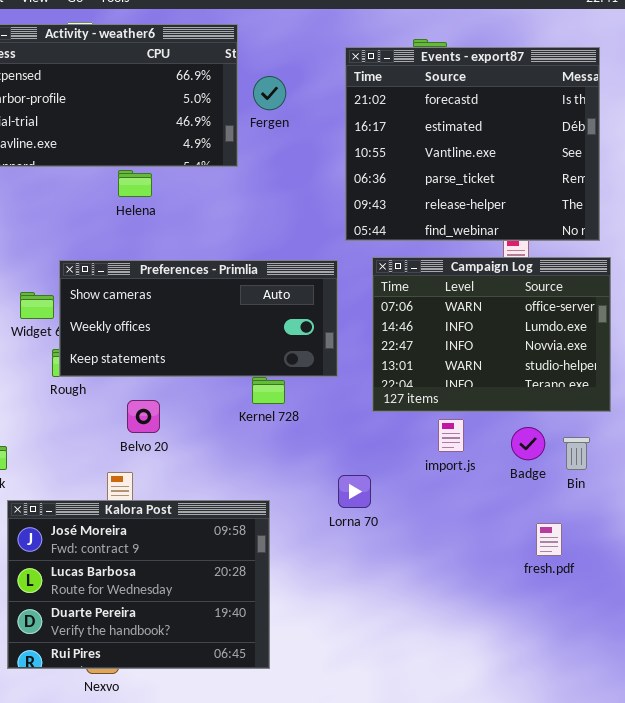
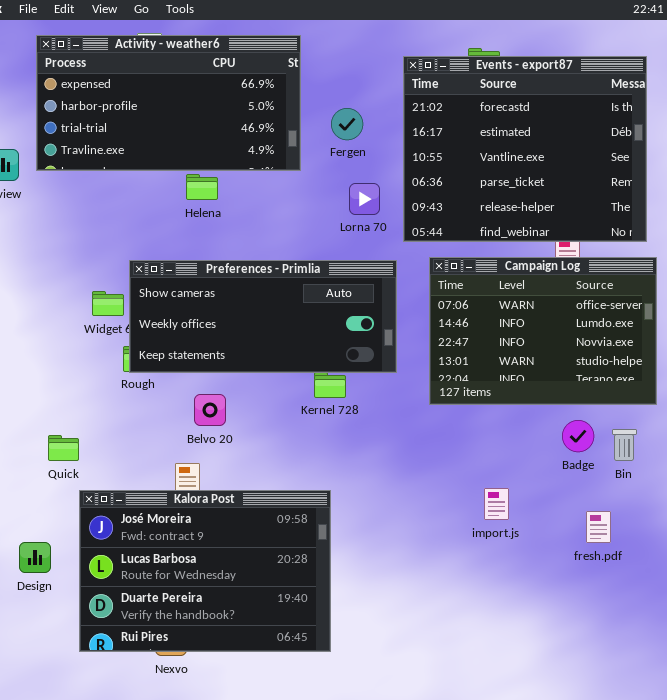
Fergen: [253,76,286,110] -> [331,108,363,140], moved
import.js: [438,419,464,452] -> [484,488,509,520], moved
Lorna 70: [338,475,371,508] -> [349,183,380,215], moved

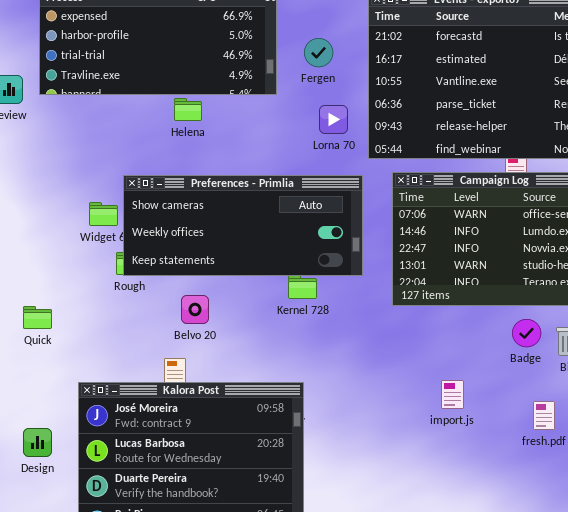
Quick: [48,435,79,461] -> [23,306,52,329], moved

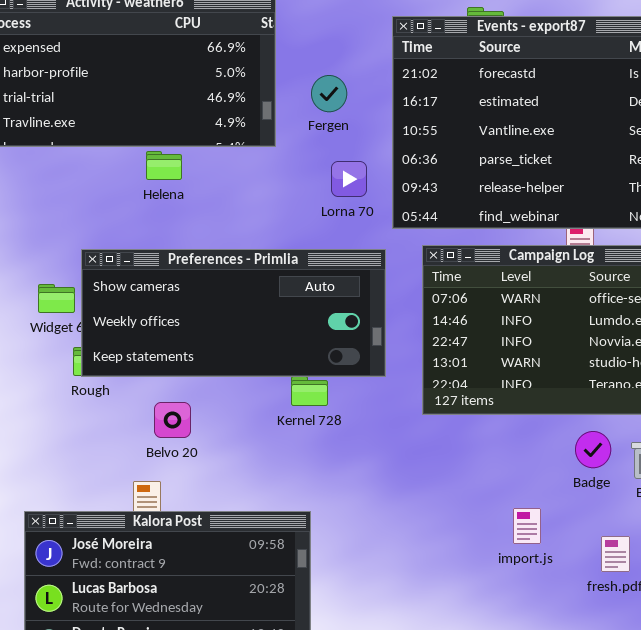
import.js: [441,380,464,409] -> [513,508,541,544], moved

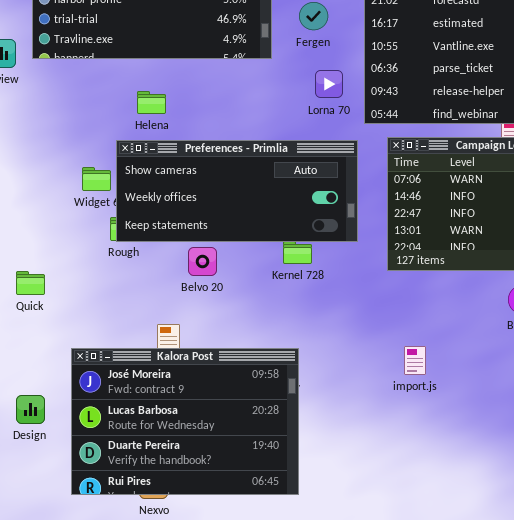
Helena: [146,151,182,180] -> [137,91,166,114], moved
Belvo 20: [154,402,191,438] -> [188,247,217,276], moved
import.js: [513,508,541,544] -> [404,346,426,375], moved

